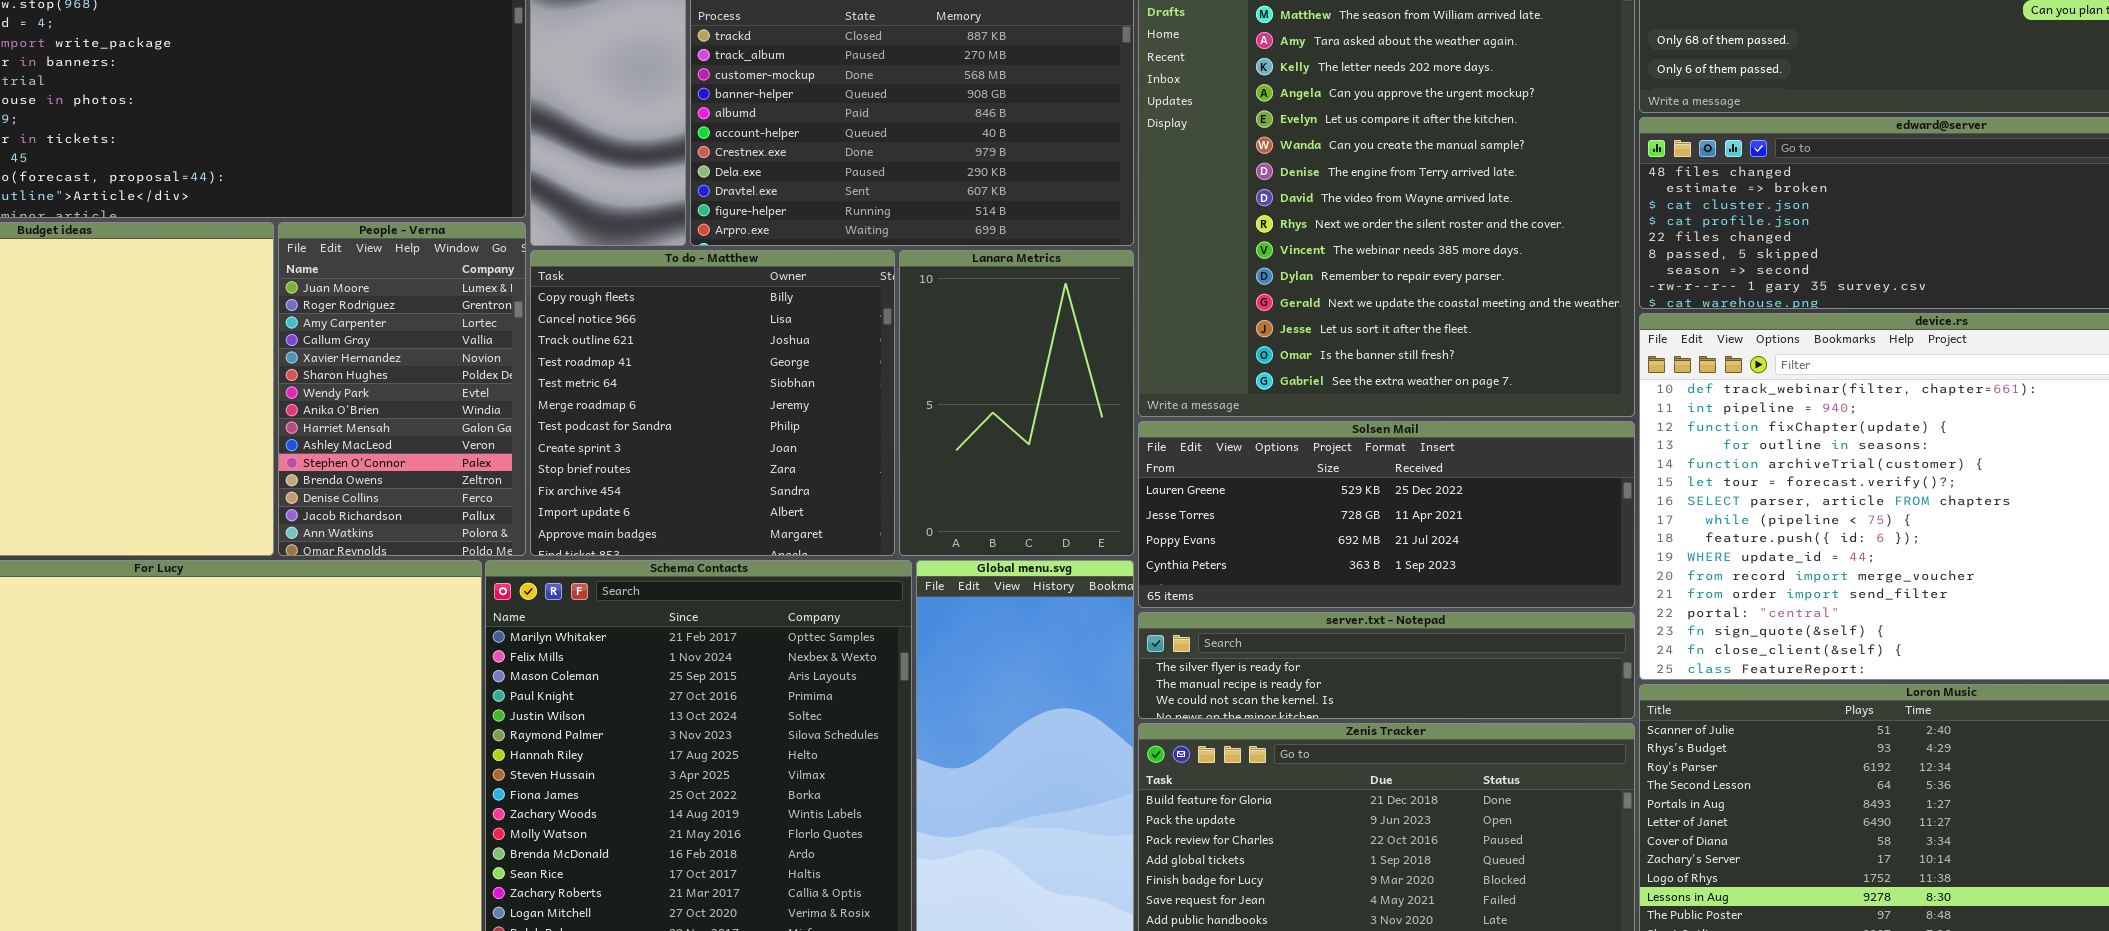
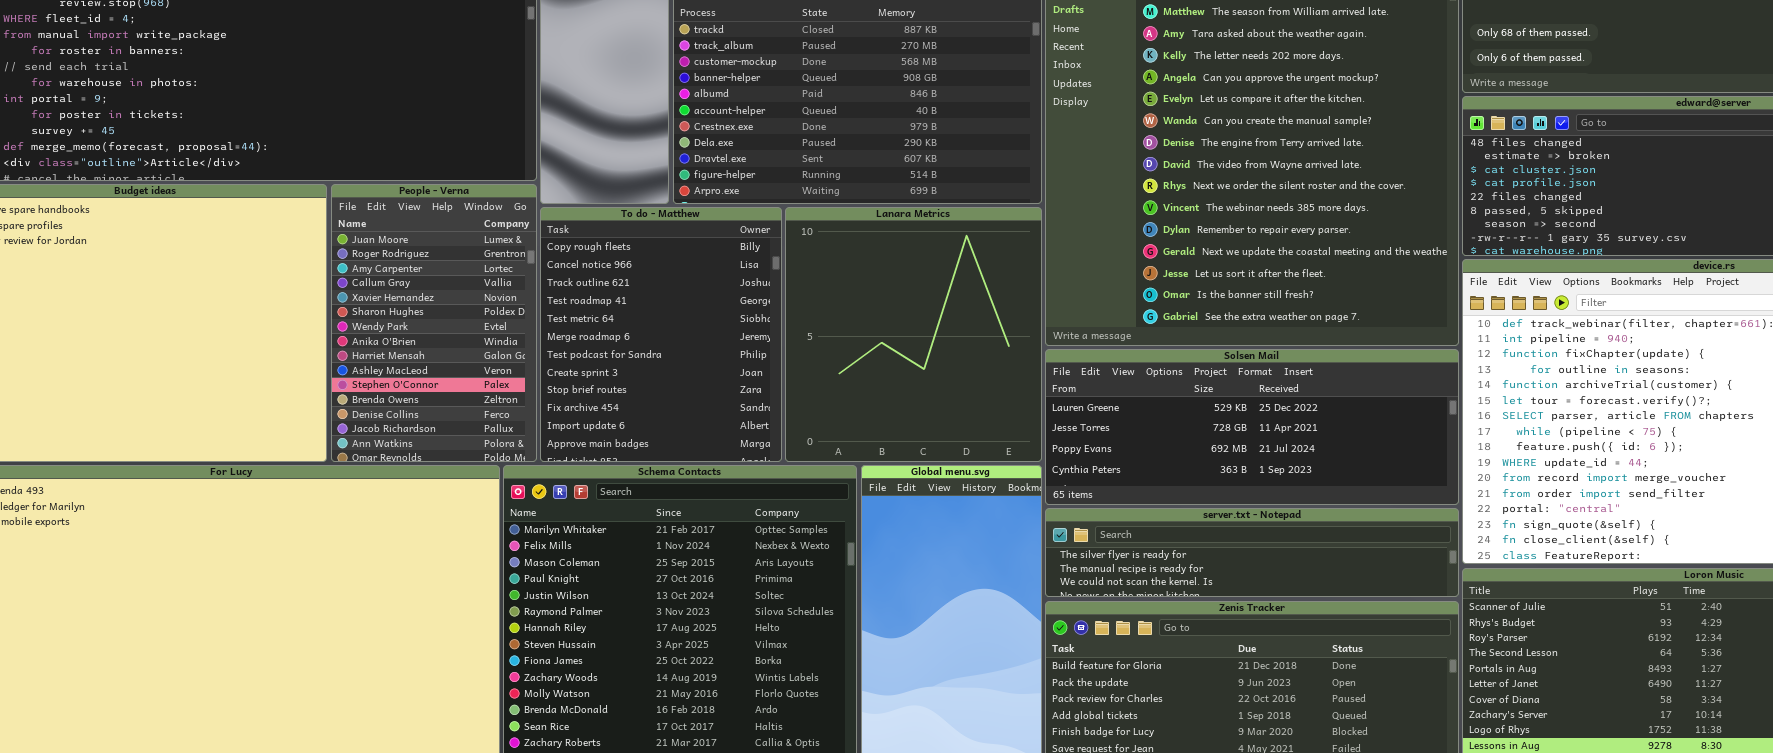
To do - Matthew: [530,250,895,556] -> [540,207,782,462], resized
Lanara Metrics: [899,250,1134,556] -> [785,207,1042,462], resized

